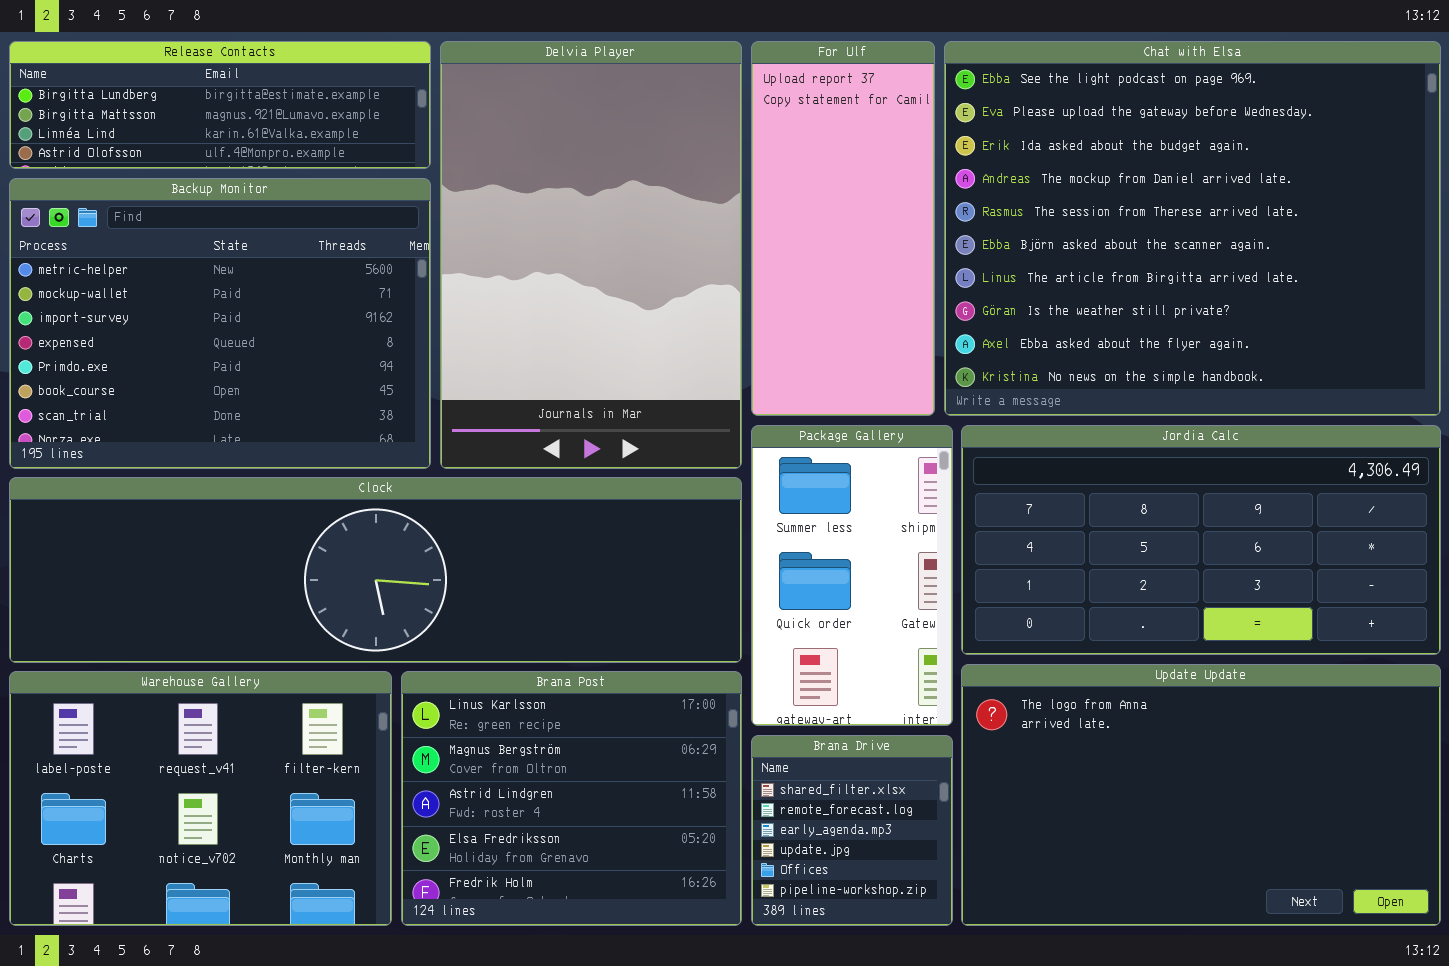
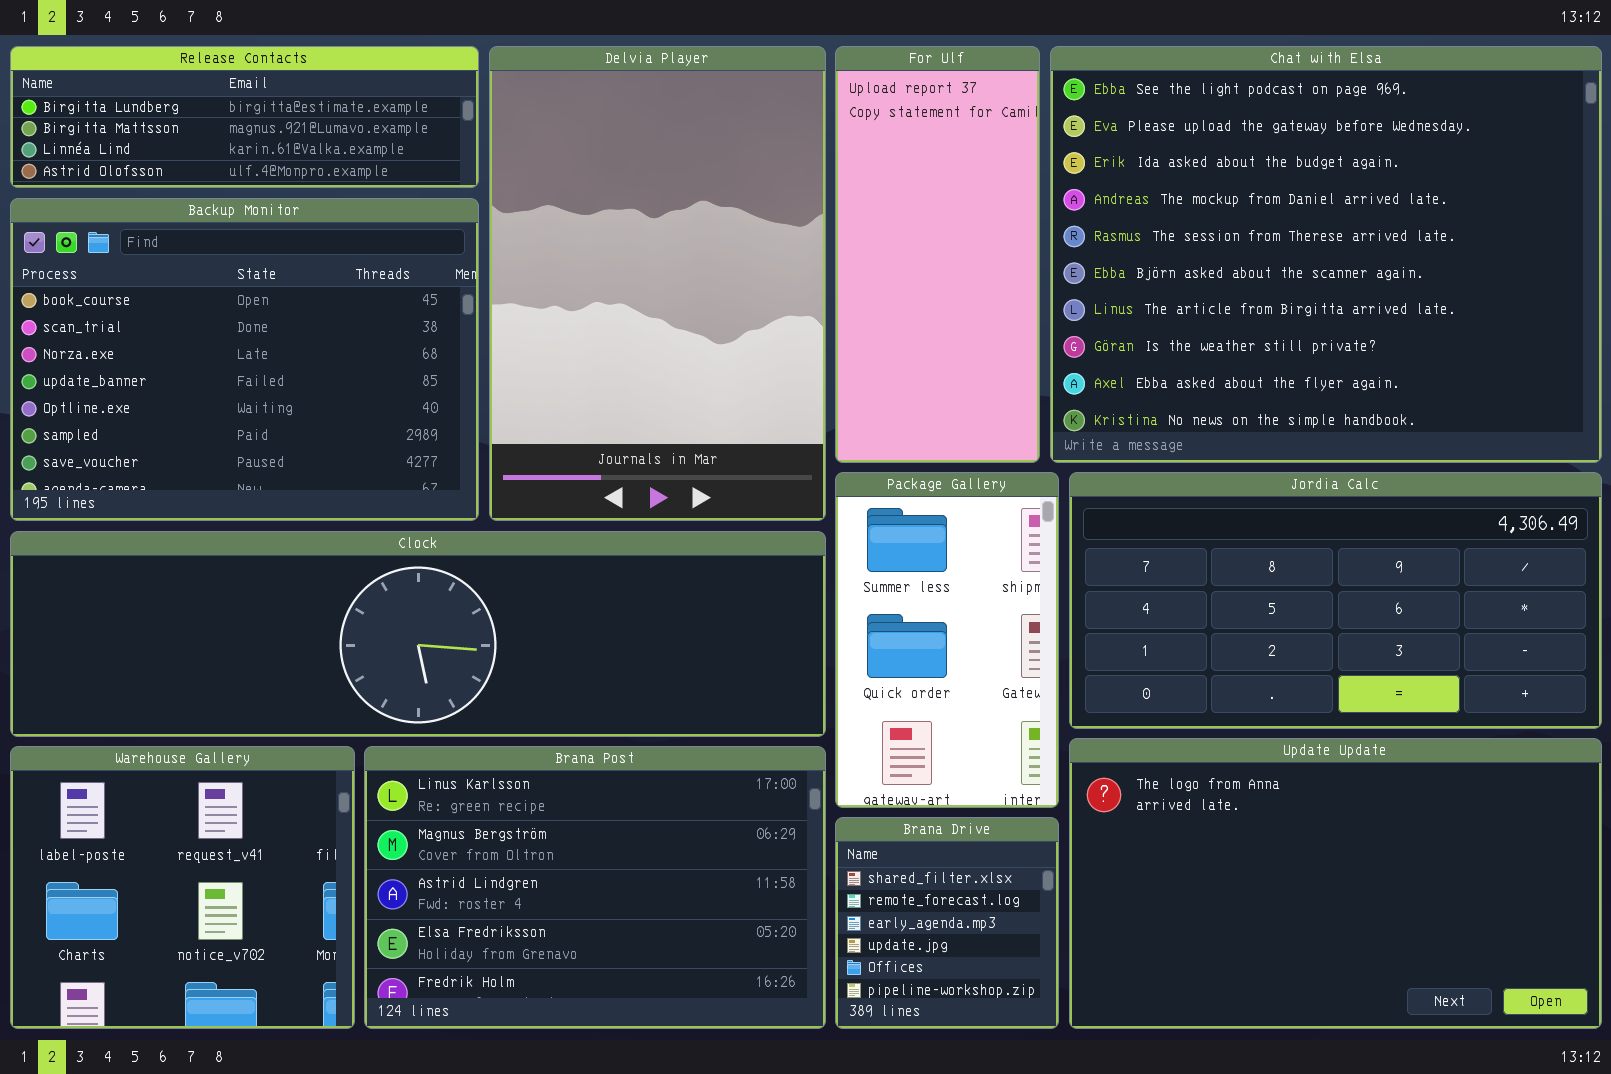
Backup Monitor: [9,178,431,469] -> [10,198,479,521], scrolled down 5 rows
Warehouse Gallery: [9,671,392,926] -> [10,746,355,1029], resized
Brana Post: [401,671,742,926] -> [364,746,826,1029], resized

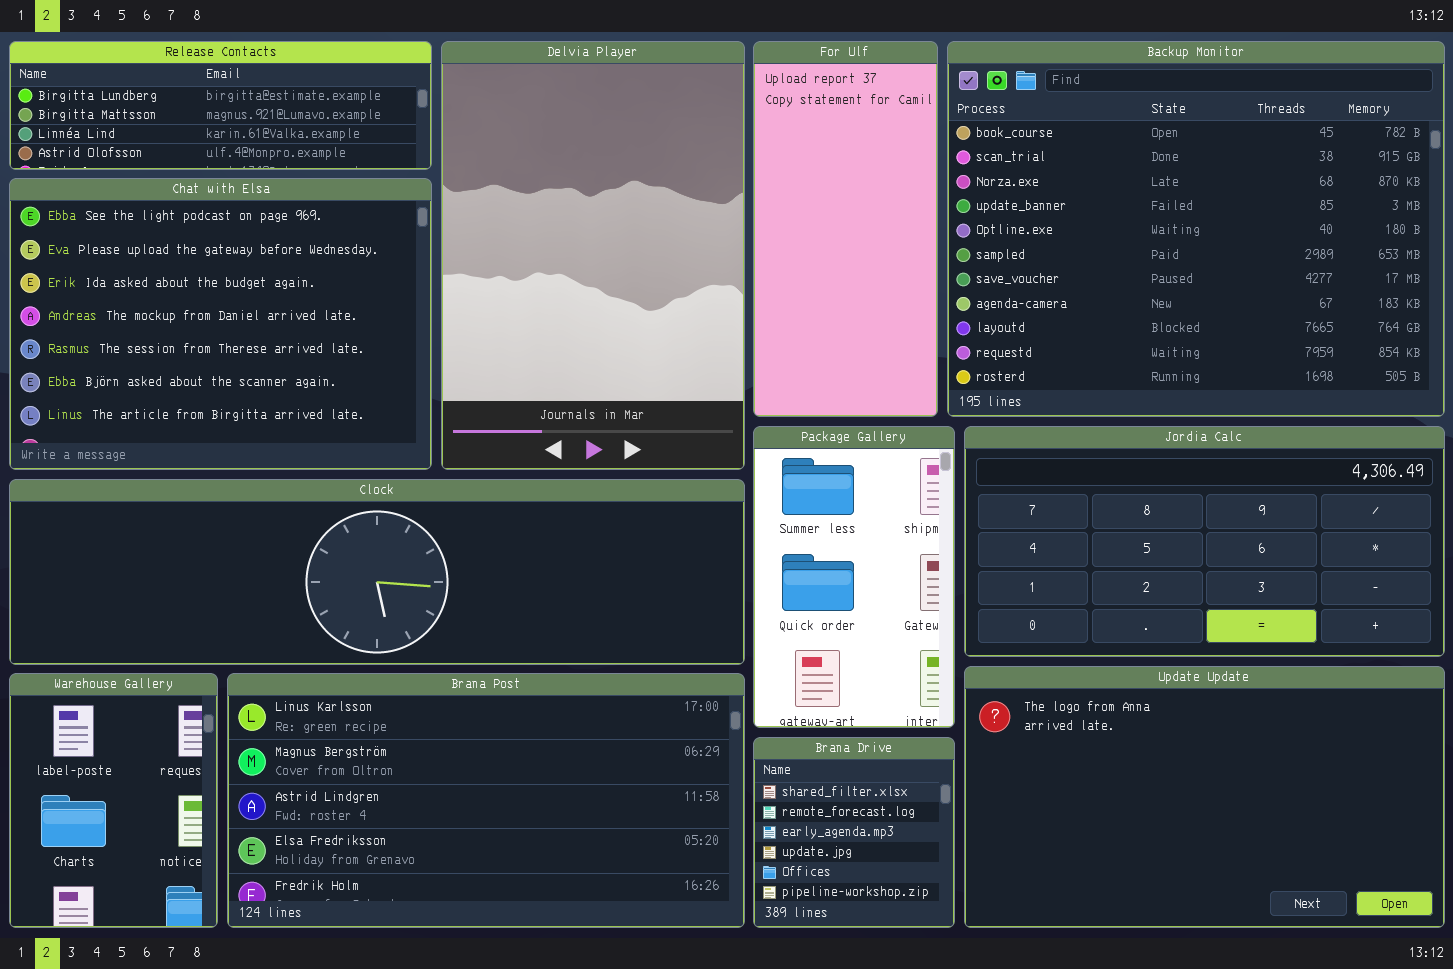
Chat with Elsa: [1050,46,1602,463] -> [9,178,432,470], moved, resized
Backup Monitor: [10,198,479,521] -> [947,41,1445,417], moved, resized
Warehouse Gallery: [10,746,355,1029] -> [9,673,218,928], resized
Brana Post: [364,746,826,1029] -> [227,673,745,928], resized

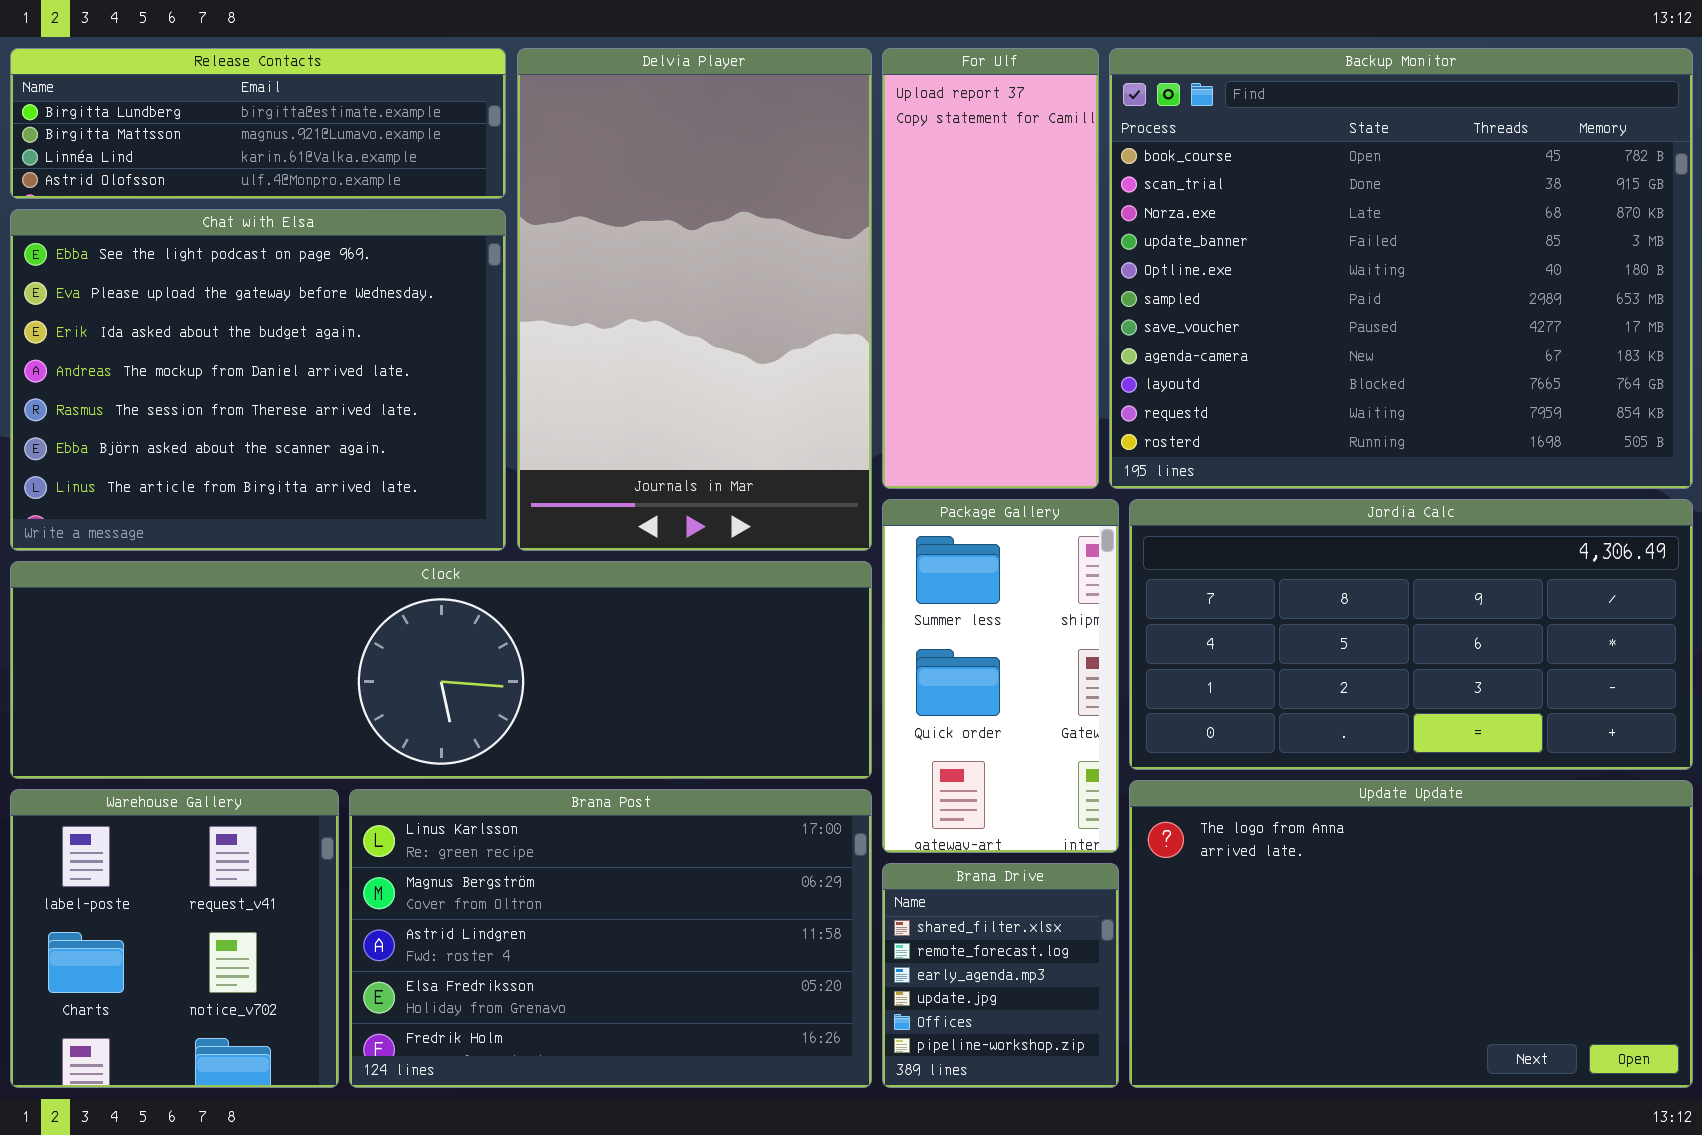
Warehouse Gallery: [9,673,218,928] -> [10,789,339,1088], resized
Brana Post: [227,673,745,928] -> [349,789,872,1088], resized

